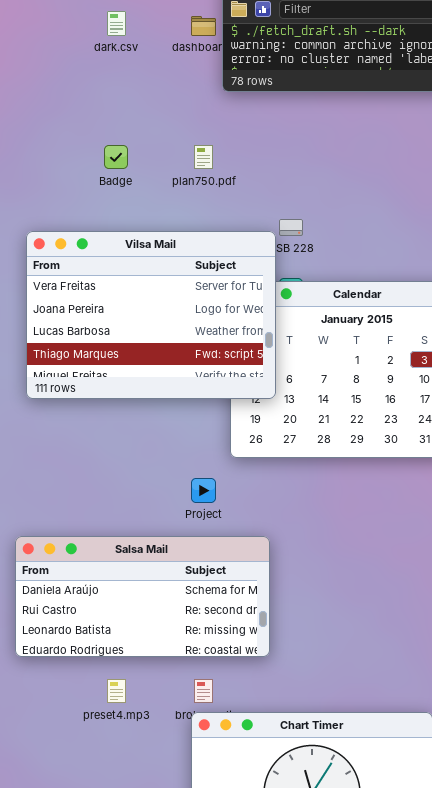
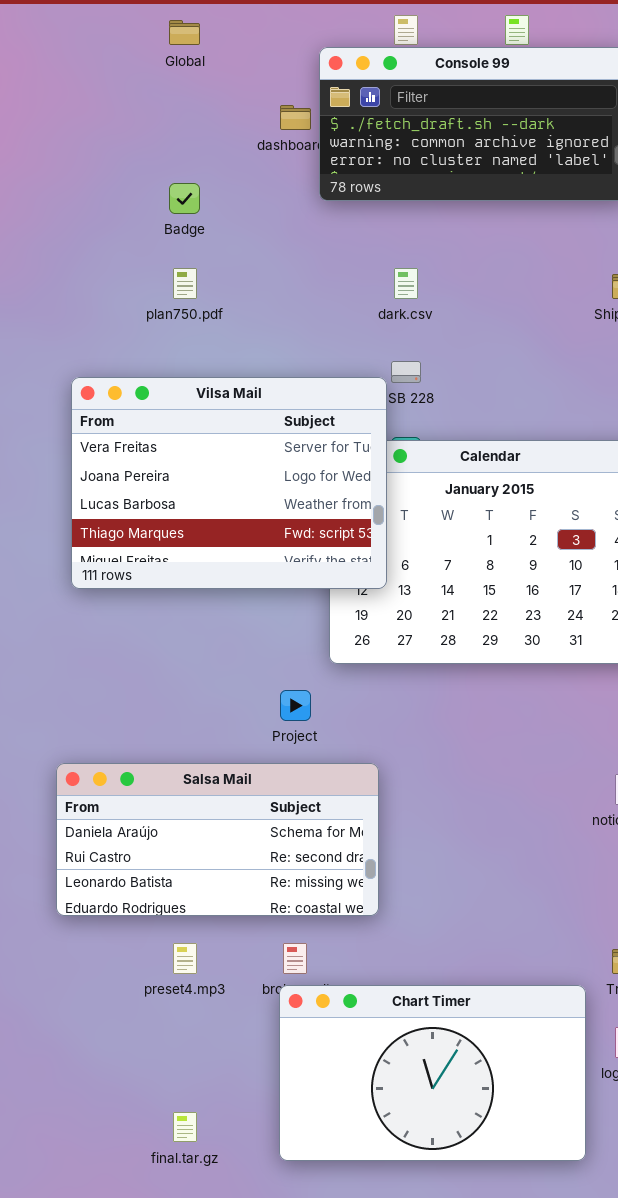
dark.csv: [107,11,126,36] -> [394,268,418,299], moved
Badge: [104,145,128,169] -> [169,183,200,214], moved
plan750.pdf: [194,145,213,169] -> [173,268,197,299], moved

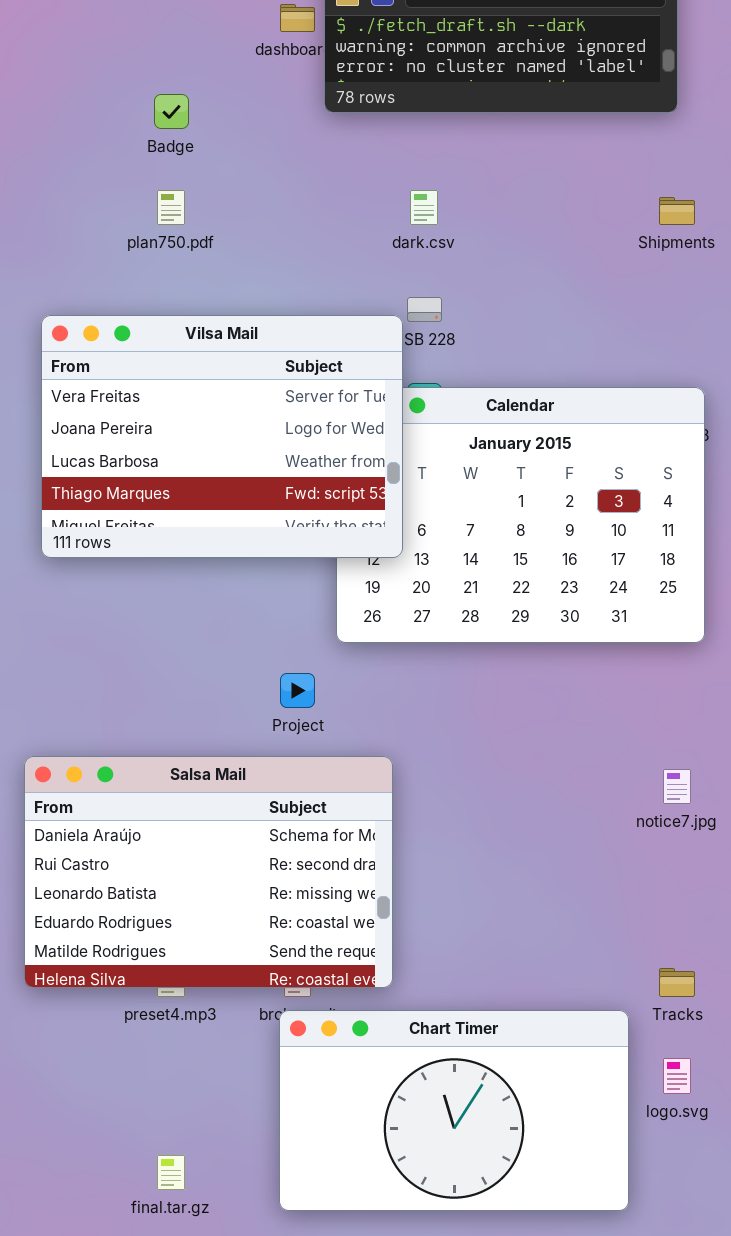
Salsa Mail: [56,763,379,916] -> [24,756,393,988], resized

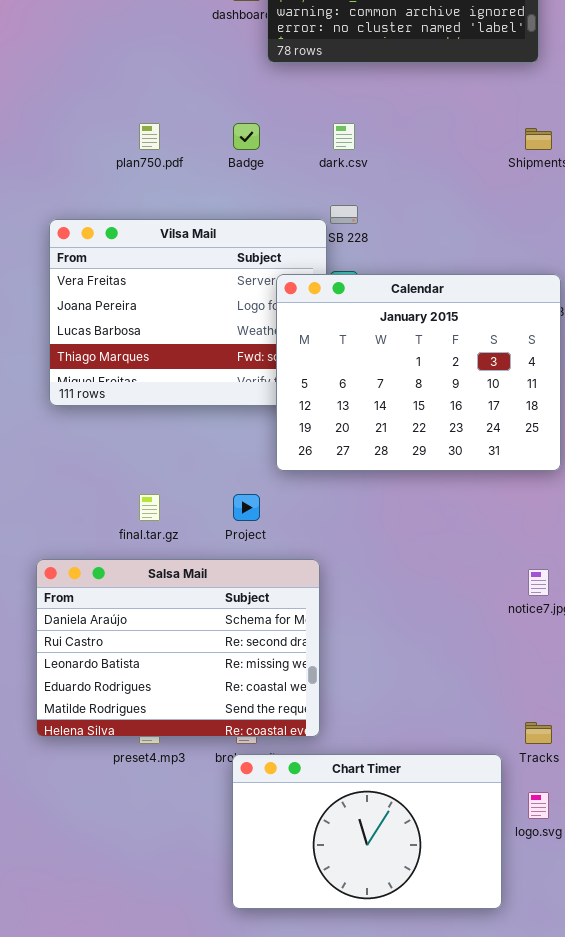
Badge: [154,94,189,129] -> [233,123,260,150], moved
Calendar: [336,387,705,643] -> [276,274,561,471], raised
final.tar.gz: [157,1155,185,1190] -> [139,494,160,521], moved

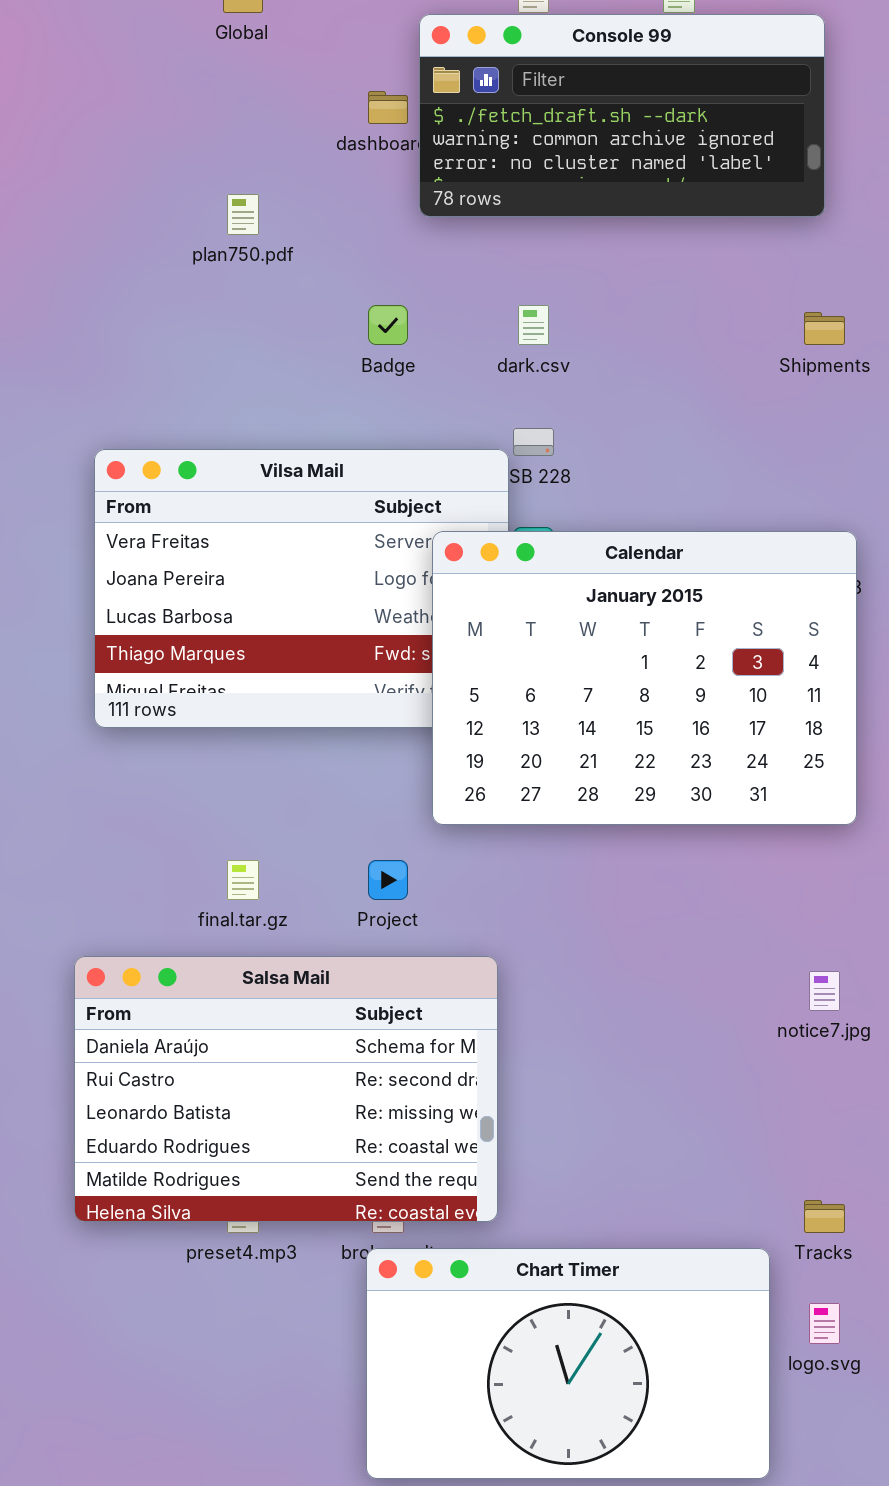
plan750.pdf: [139,123,160,150] -> [227,194,259,235], moved

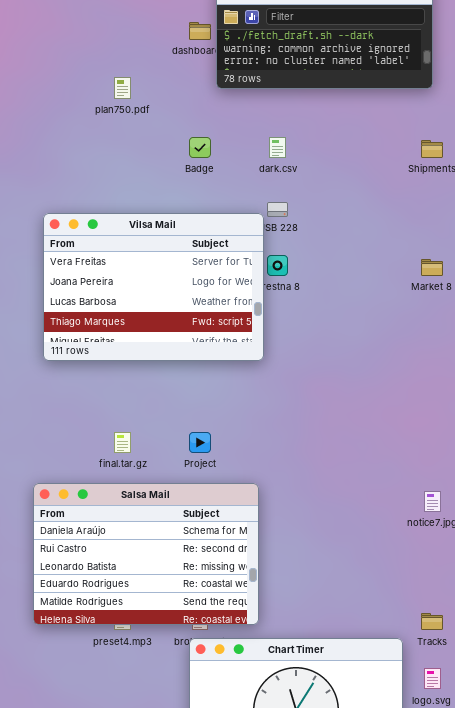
Calendar: [432,531,857,825] -> none, closed

